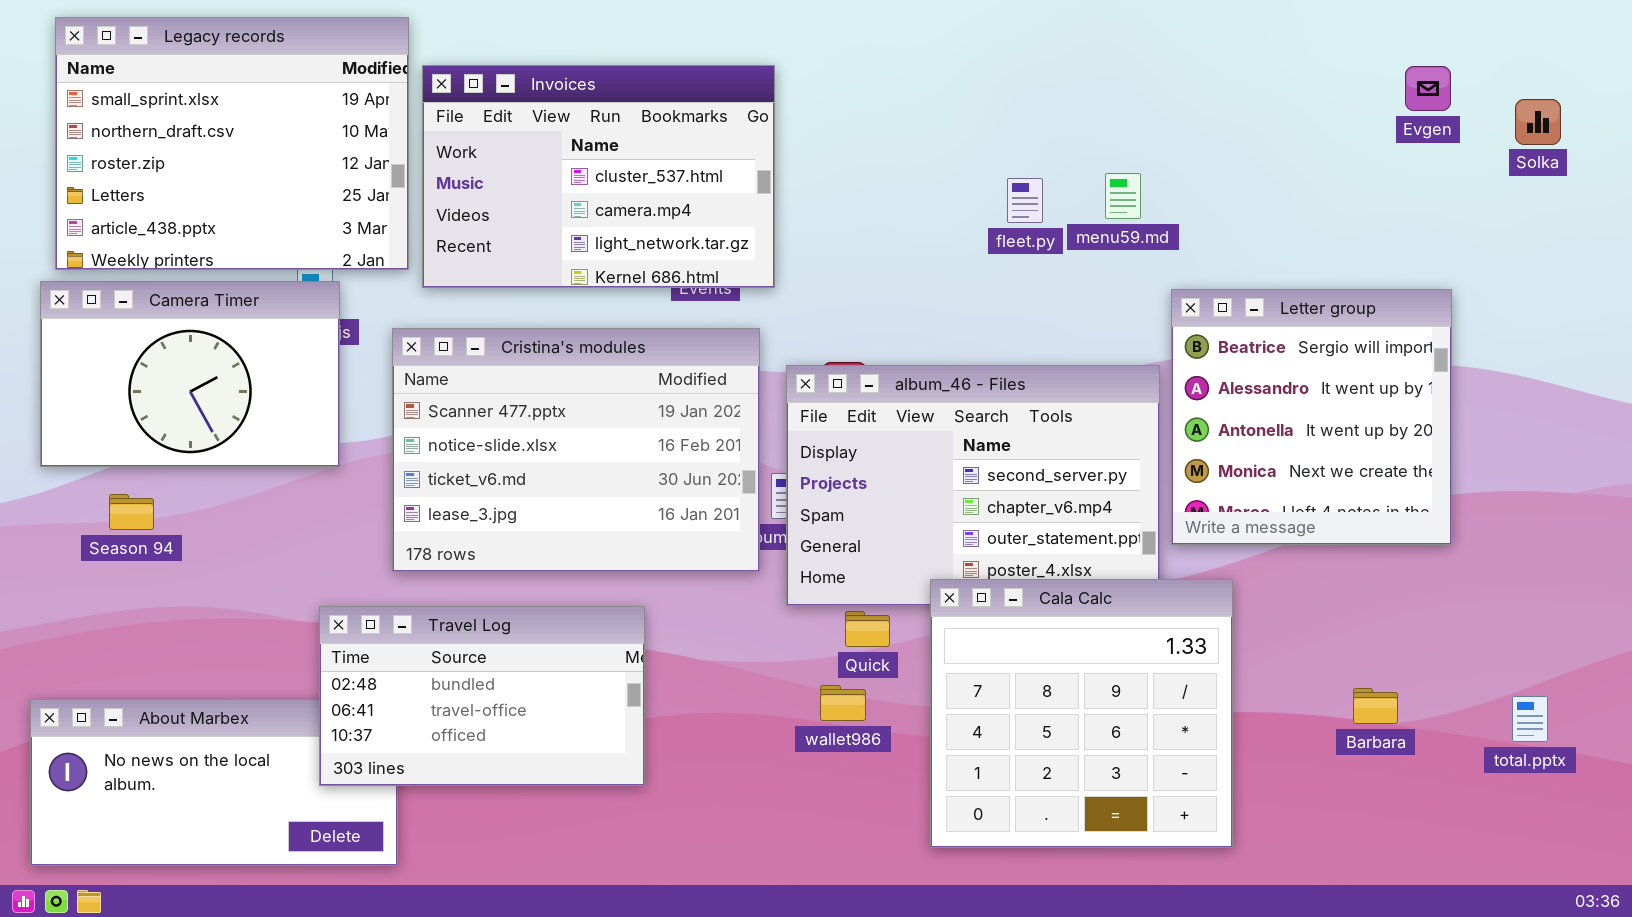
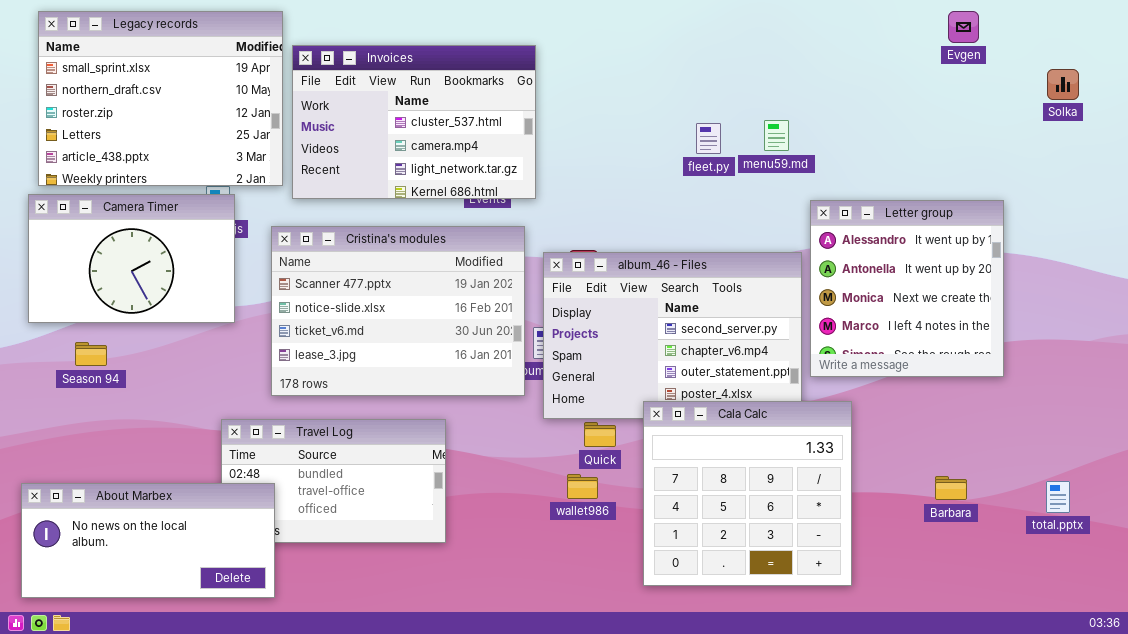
Evgen: [1405,66,1451,111] -> [948,11,979,43], moved
Letter group: [1171,289,1452,545] -> [810,200,1004,377], scrolled down 1 row
About Marbex: [30,699,398,866] -> [21,483,275,598], raised

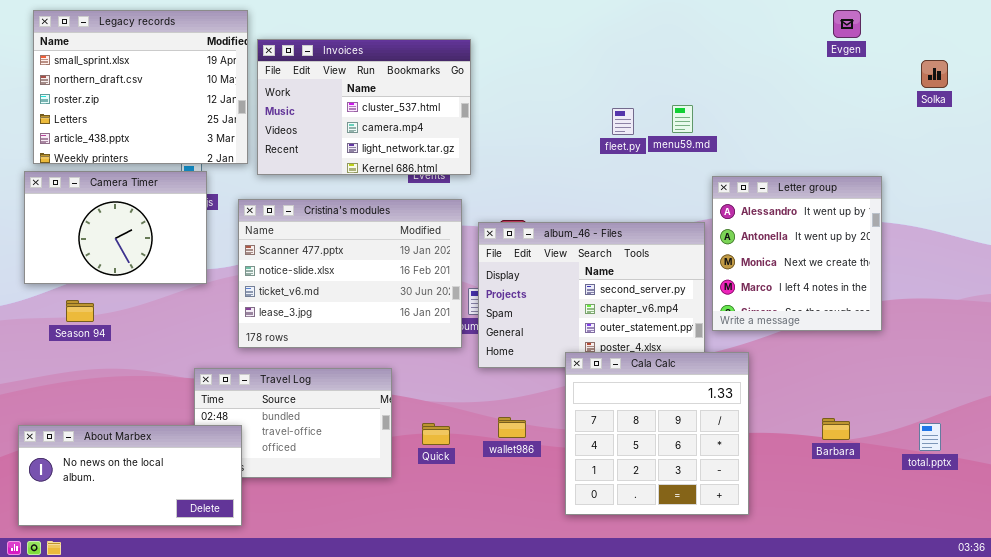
Quick: [584,422,616,447] -> [422,423,450,445], moved

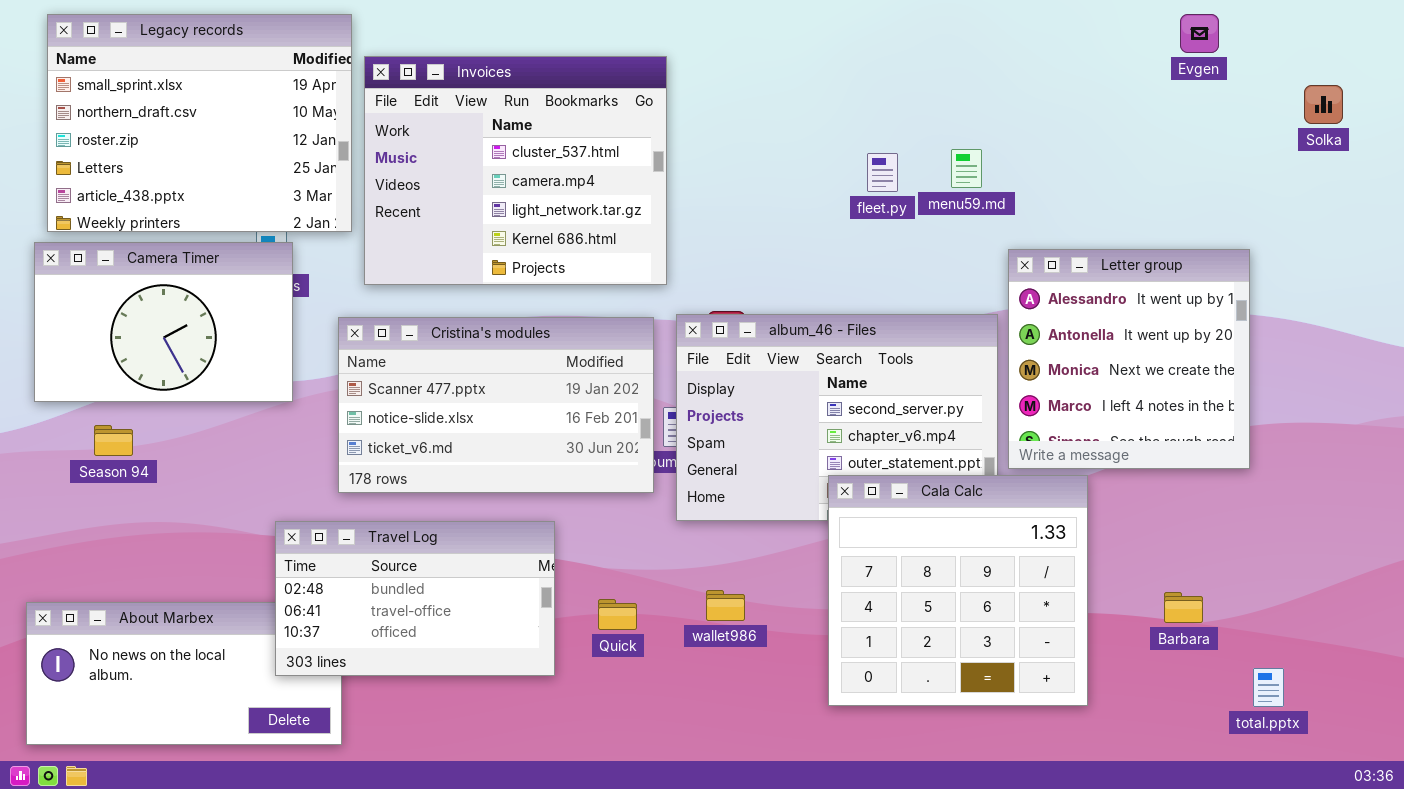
Invoices: [257,39,471,175] -> [364,56,667,285], resized
Cristina's modules: [238,199,462,348] -> [338,317,654,493], resized
Cala Calc: [565,352,749,515] -> [828,475,1088,706], moved
Travel Log: [194,368,392,478] -> [275,521,555,676], raised
total.pptx: [919,423,941,451] -> [1253,668,1284,707], moved

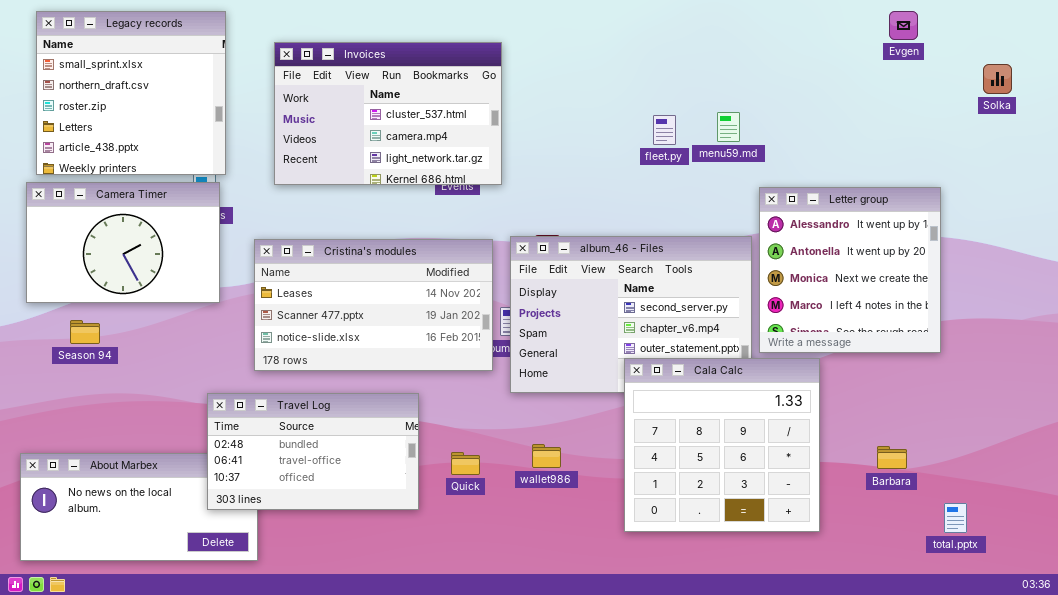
Legacy records: [47,14,352,232] -> [36,11,226,175], resized
Invoices: [364,56,667,285] -> [274,42,502,185], resized
Cristina's modules: [338,317,654,493] -> [254,239,493,371], scrolled up 1 row

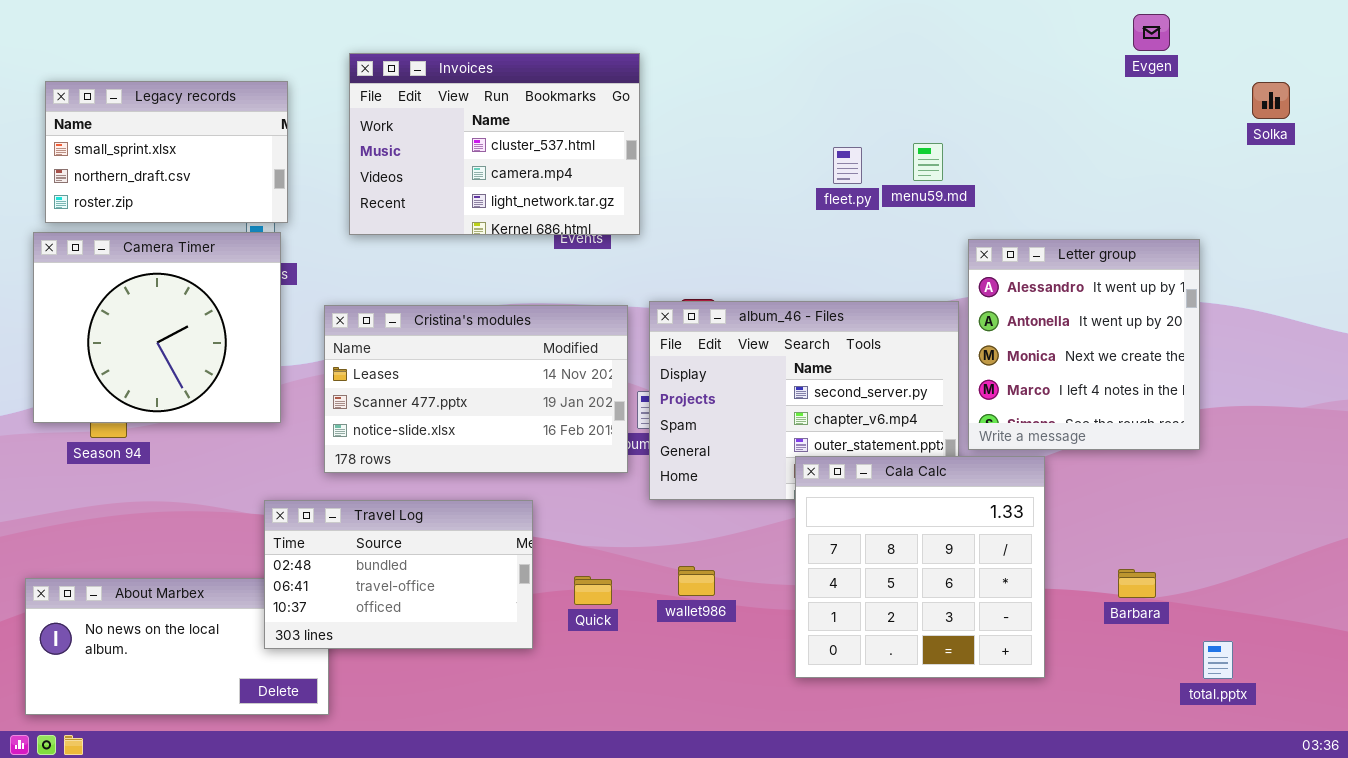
Legacy records: [36,11,226,175] -> [45,81,288,223], resized
Camera Timer: [26,182,220,303] -> [33,232,281,423], resized

